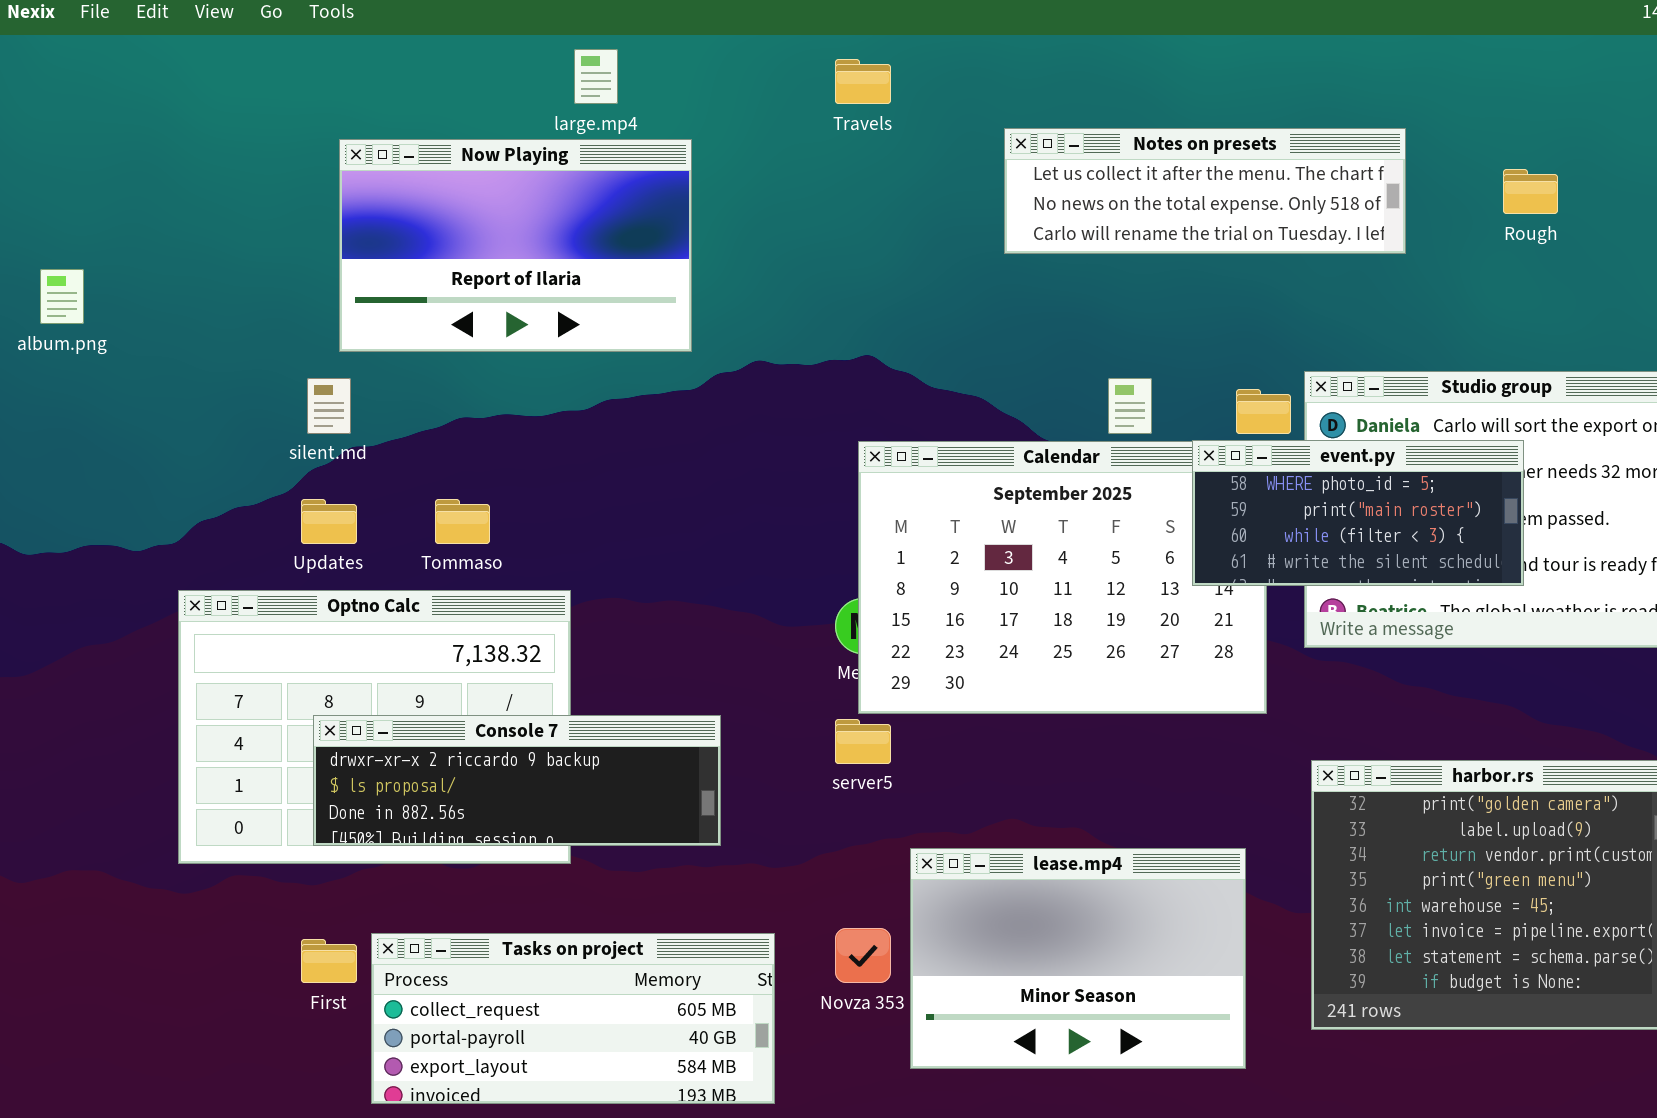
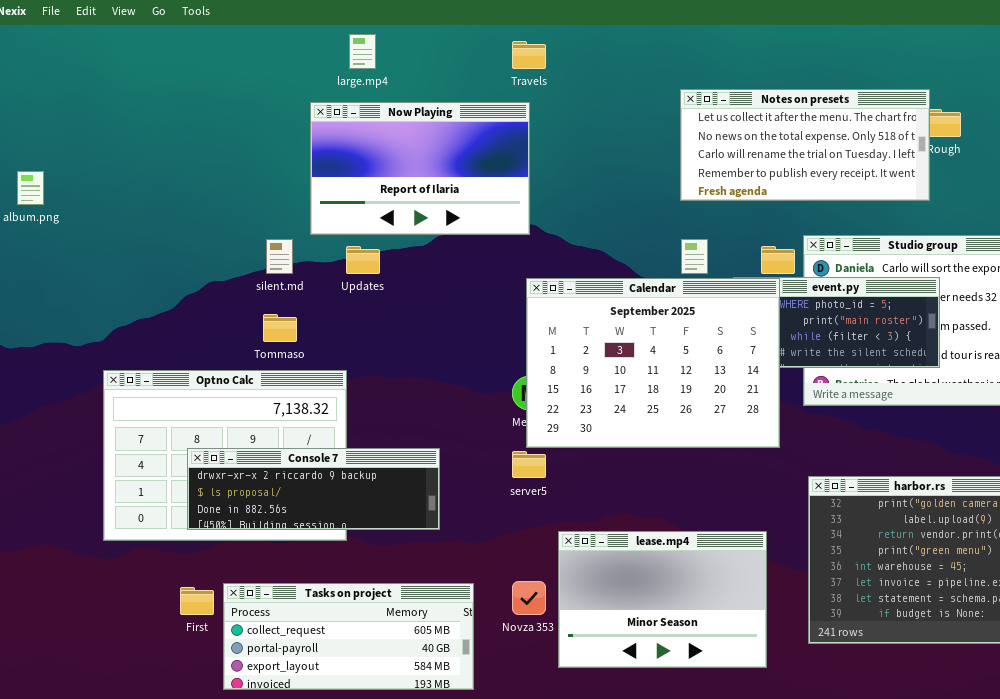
Notes on presets: [1004,128,1406,254] -> [680,89,930,201], moved, resized
Now Playing: [339,139,692,352] -> [310,102,530,235], moved
silent.md: [307,378,351,434] -> [266,239,293,274], moved
Calendar: [858,441,1267,714] -> [526,278,780,448], raised
Updates: [301,499,357,544] -> [346,246,380,274], moved

